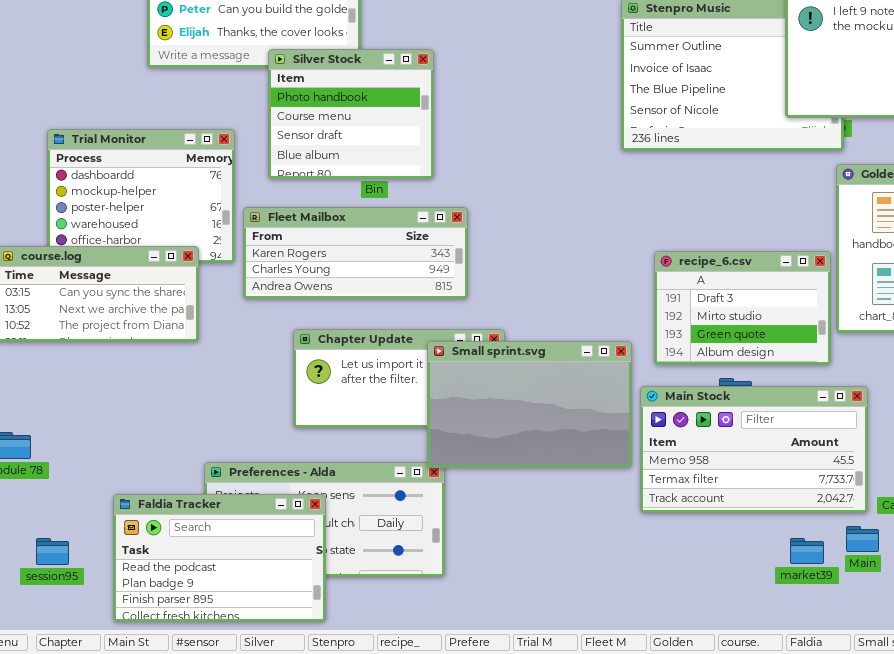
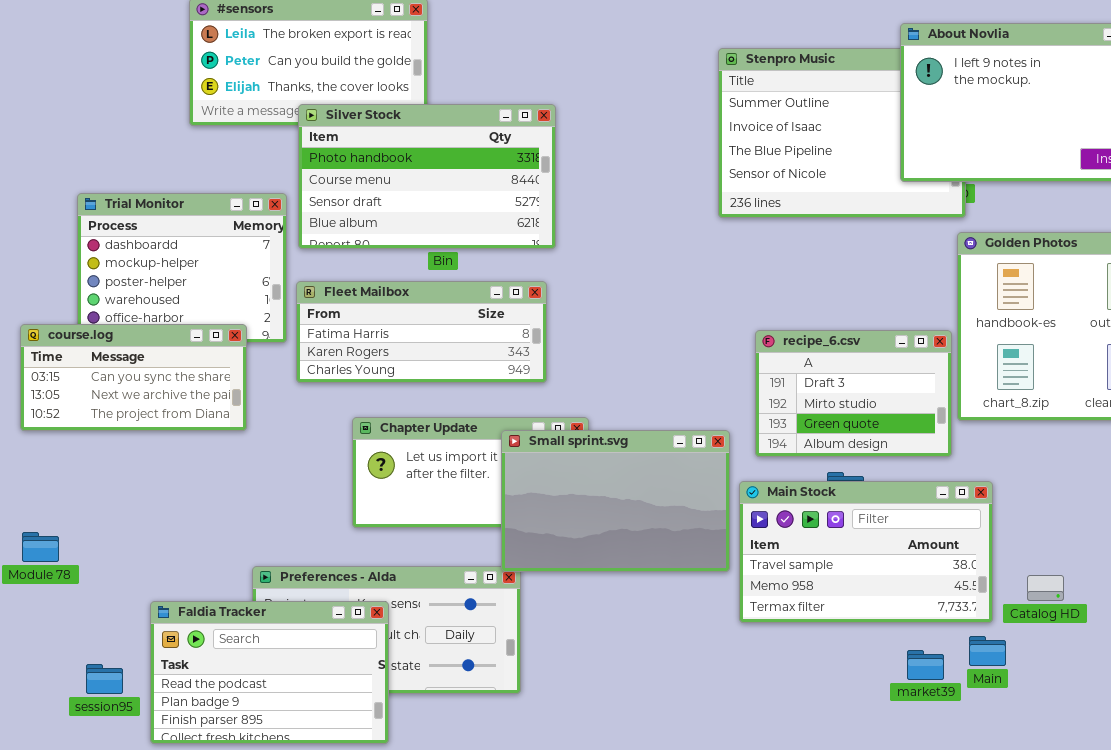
Silver Stock: [268,49,434,179] -> [298,104,556,249], moved, resized
Fleet Mailbox: [243,207,468,299] -> [296,281,547,383], scrolled up 1 row
Main Stock: [640,386,868,513] -> [739,481,993,623], scrolled up 1 row
session95: [36,538,69,565] -> [86,664,123,694], moved

